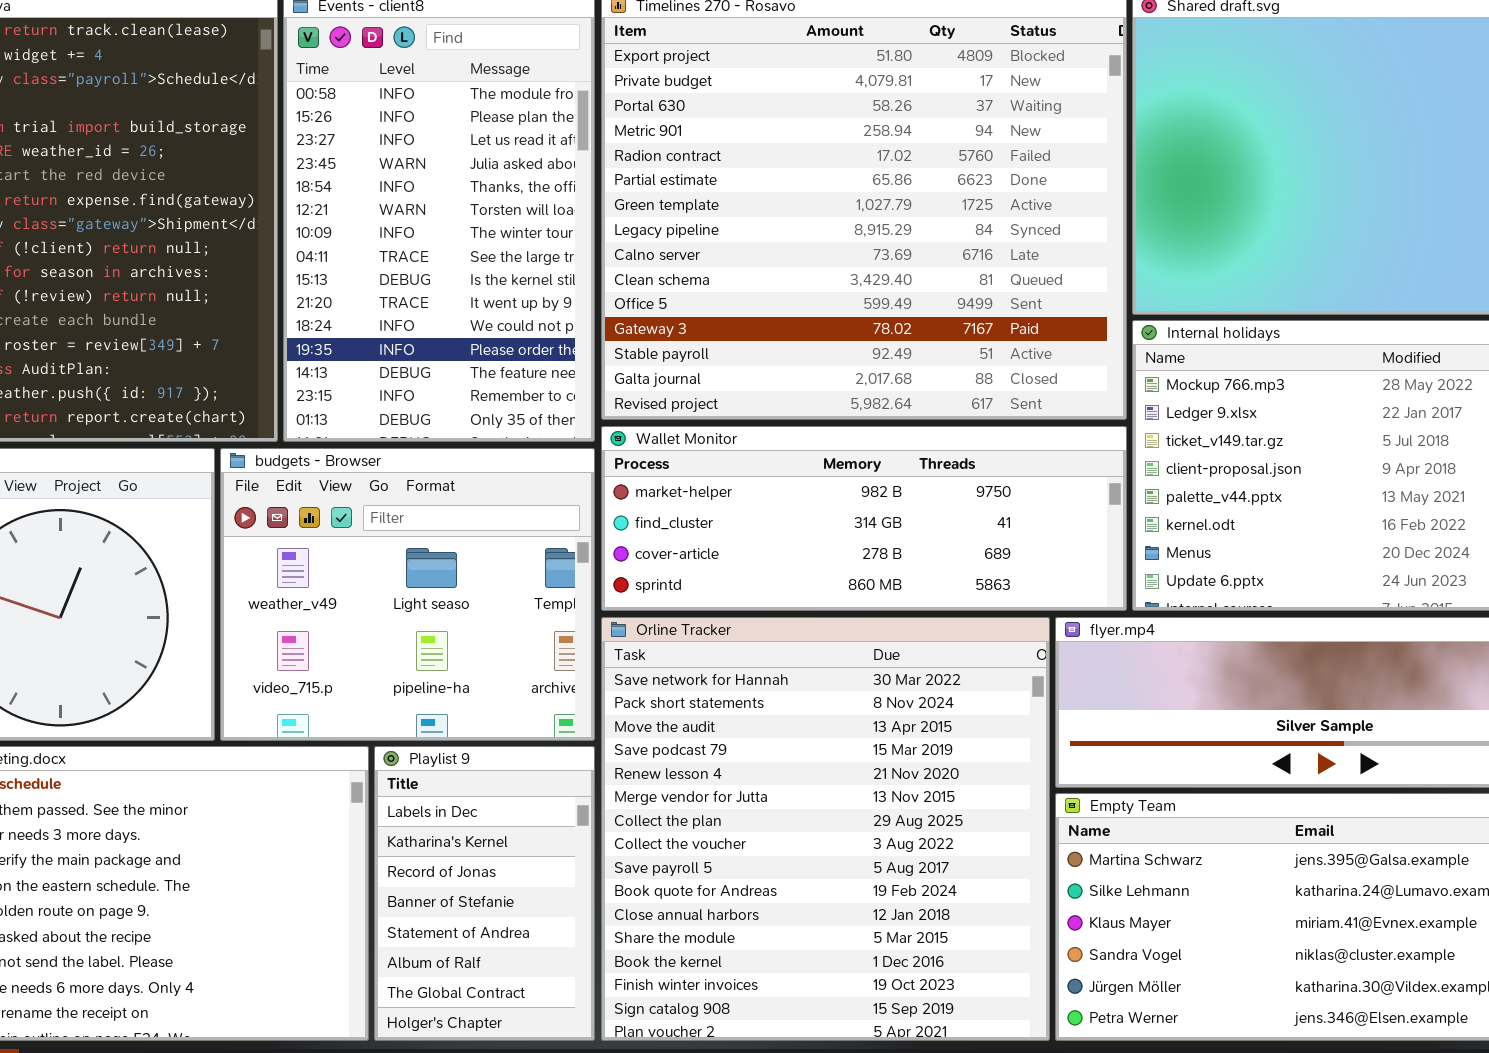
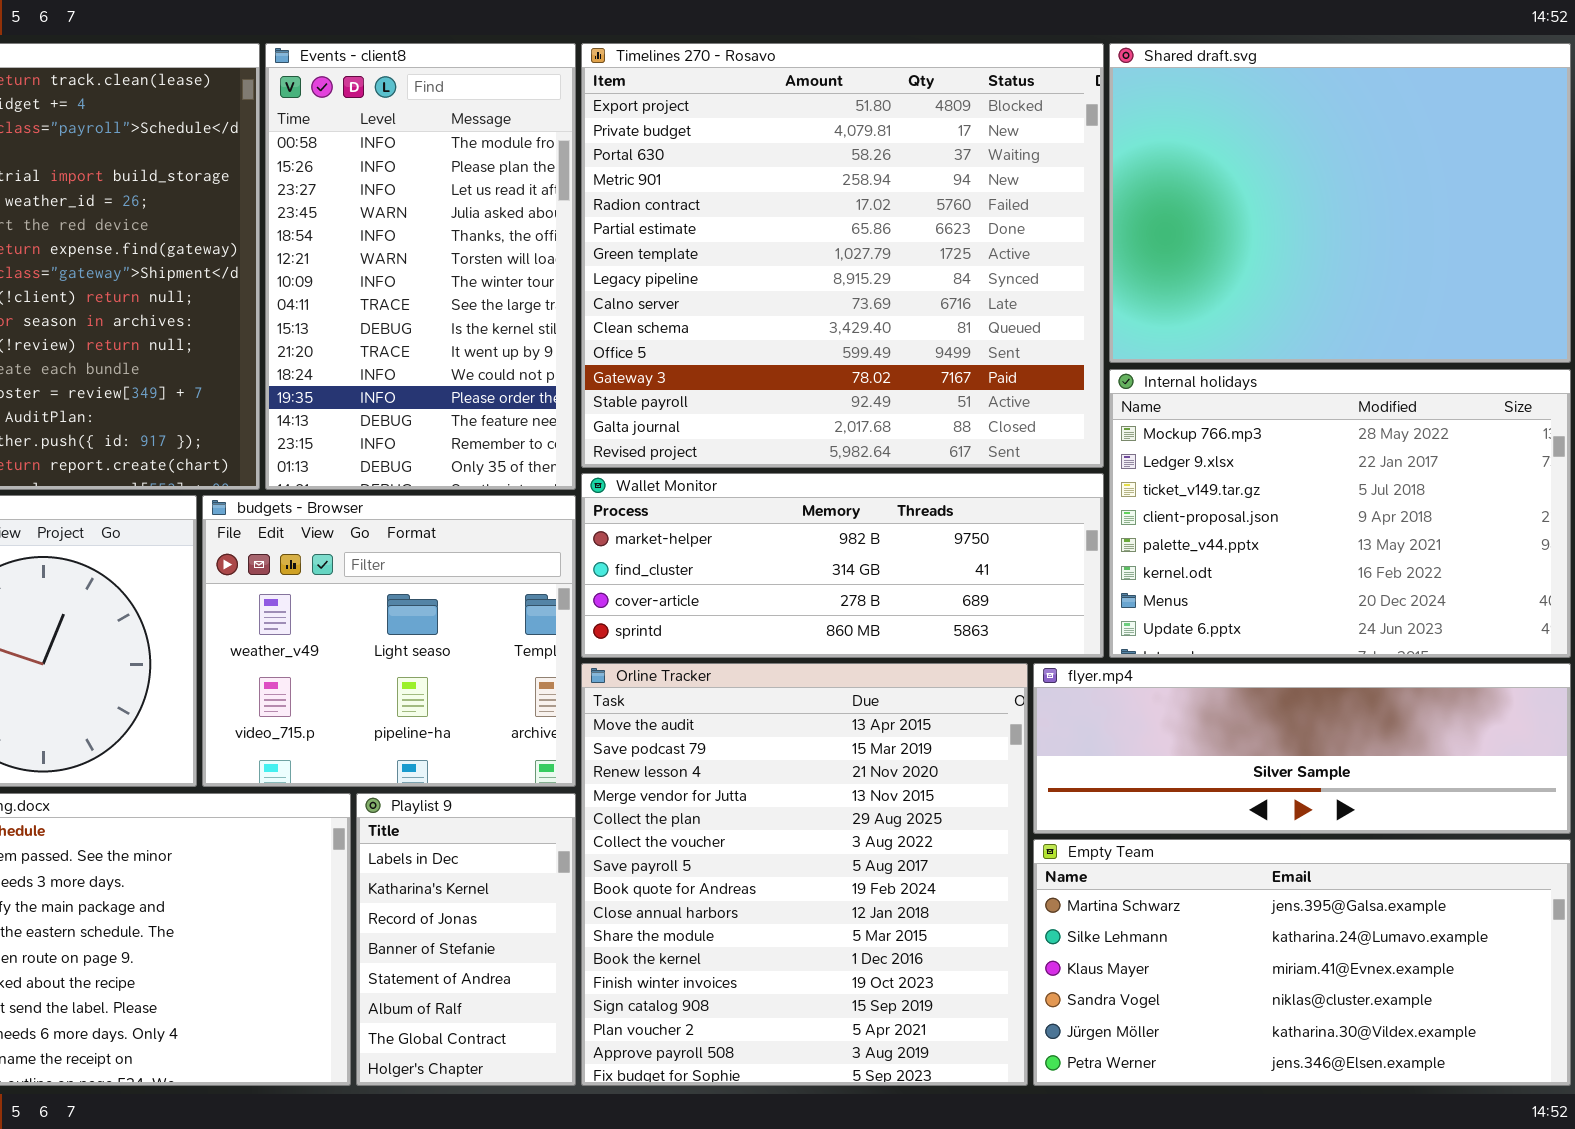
Orline Tracker: [601,617,1050,1041] -> [581,663,1028,1086], scrolled down 2 rows

